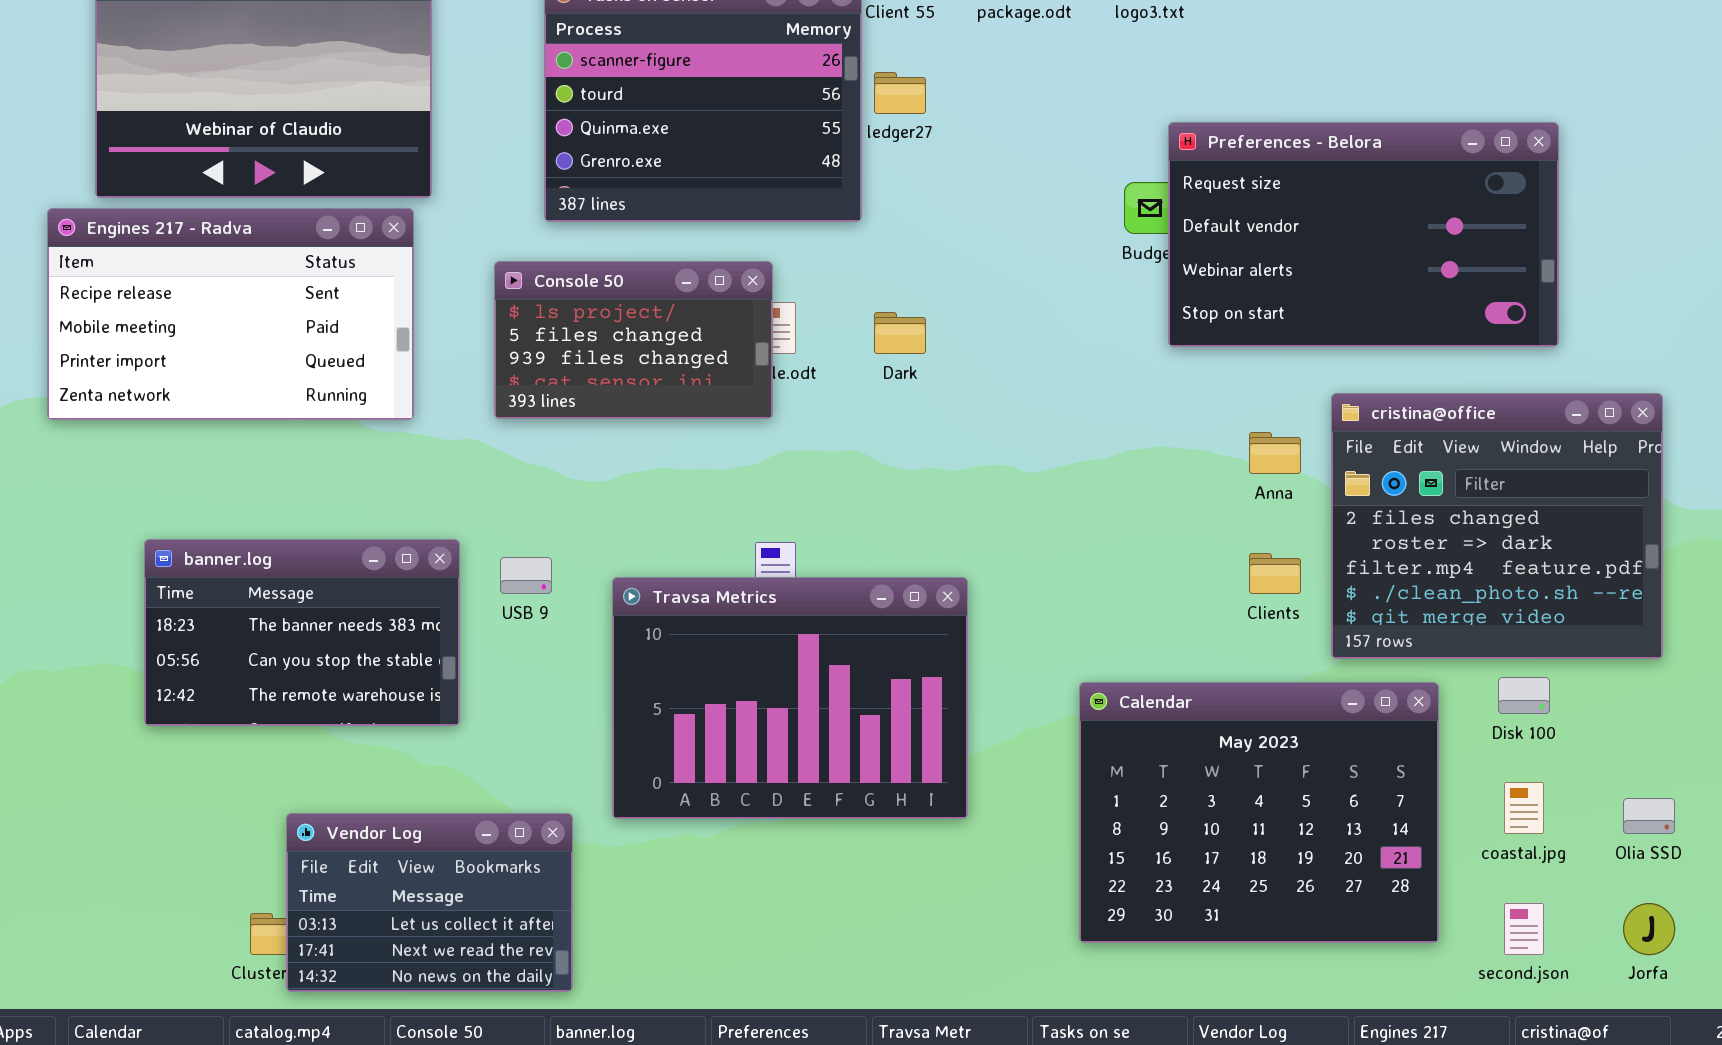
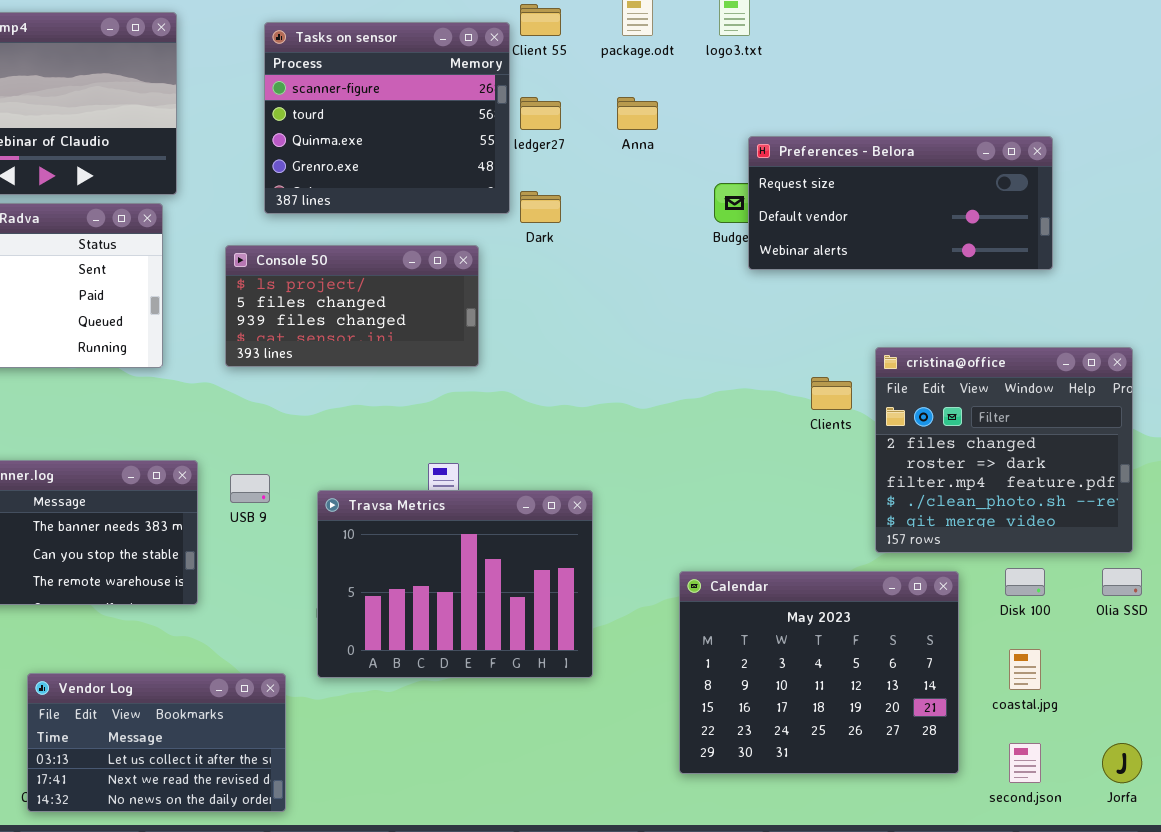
Preferences - Belora: [1168,122,1559,347] -> [748,136,1053,270], resized
Console 50: [494,261,773,419] -> [225,245,479,367], resized
Dark: [874,312,926,354] -> [520,191,561,223], moved
Anna: [1249,432,1301,474] -> [617,97,658,130], moved
Clients: [1249,553,1301,594] -> [811,377,852,410], moved
Olia SSD: [1623,798,1675,834] -> [1102,568,1142,596], moved
Vendor Log: [286,813,573,992] -> [27,673,286,812], resized

